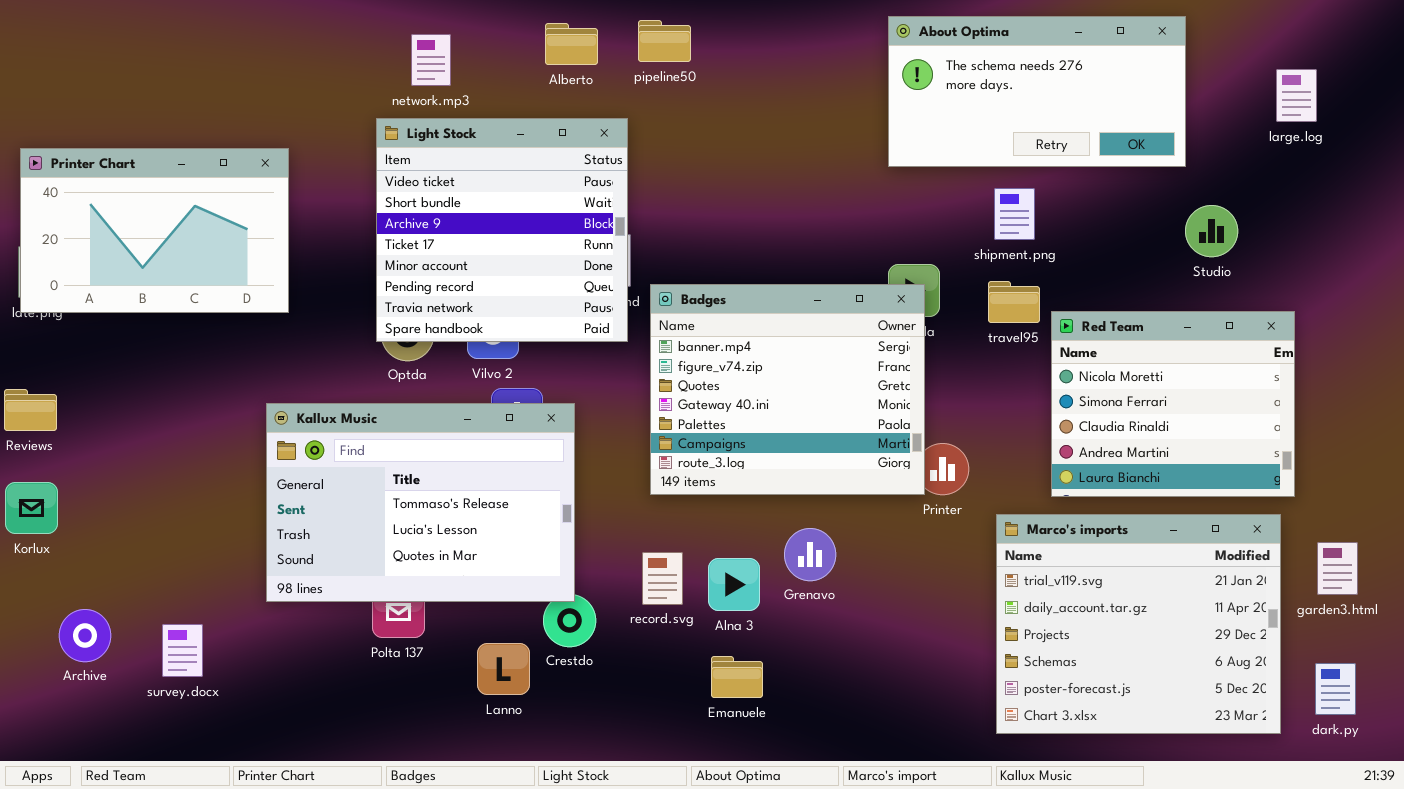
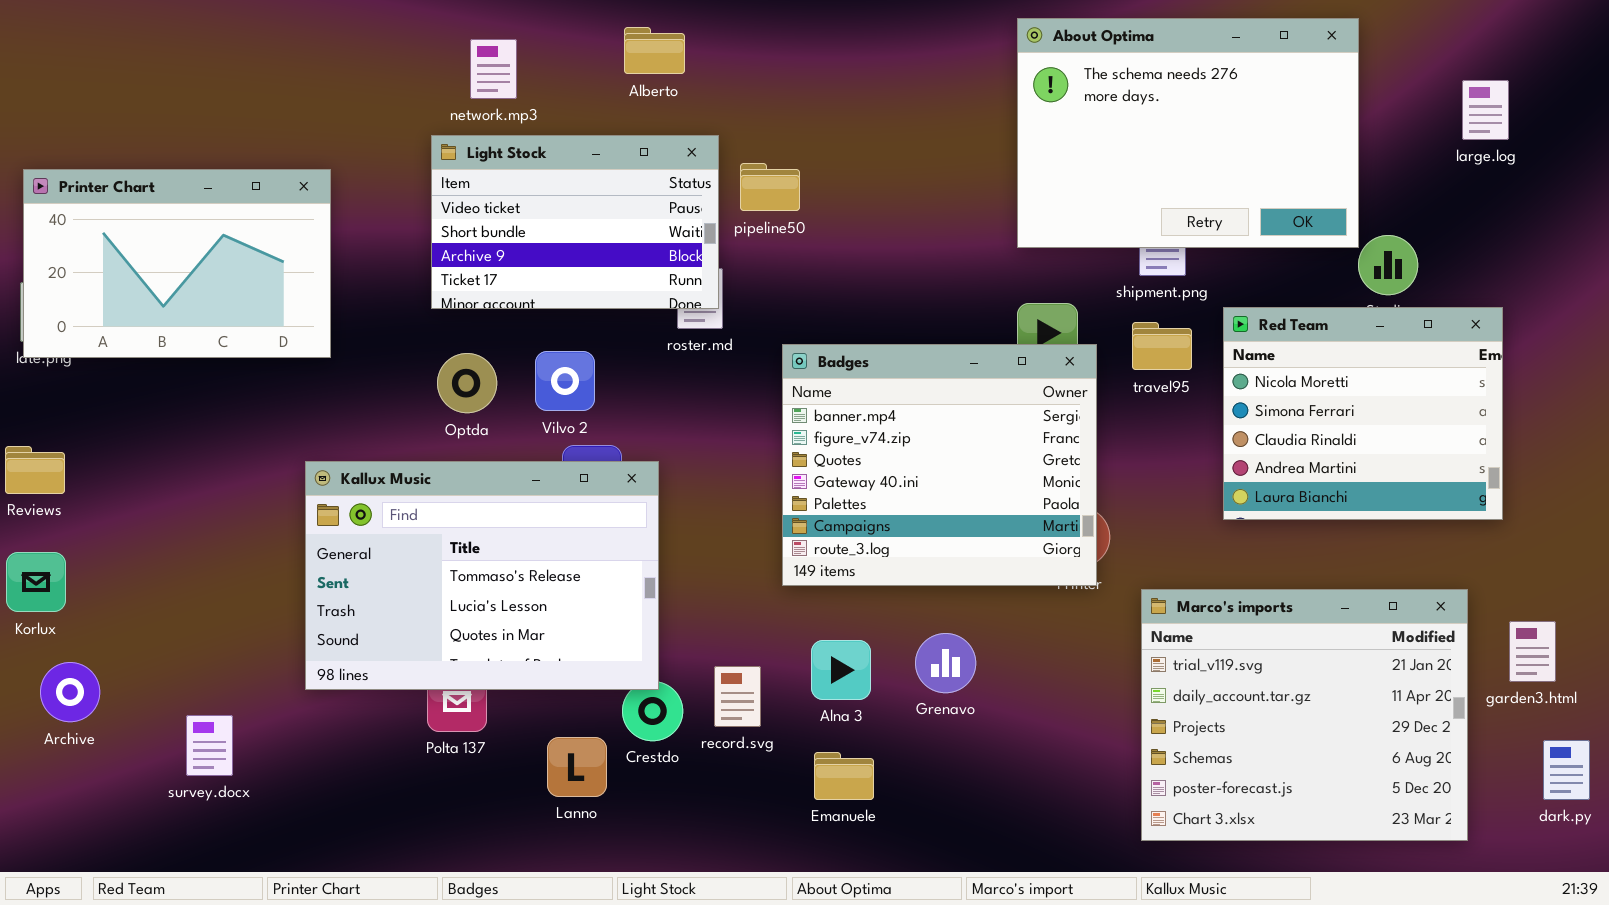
About Optima: [888,16,1186,167] -> [1017,18,1359,248], resized
pipeline50: [638,20,691,62] -> [740,163,800,211], moved
Light Stock: [376,118,628,342] -> [431,135,719,309], resized
Badges: [650,284,925,495] -> [782,344,1097,586], moved
Red Team: [1051,311,1295,497] -> [1223,307,1503,520], moved
Grenavo: [784,528,836,581] -> [915,633,976,693], moved
record.svg: [642,552,683,605] -> [714,666,761,727], moved
Archive: [59,609,111,662] -> [40,662,100,722], moved
dark.py: [1315,663,1356,715] -> [1543,740,1590,800], moved

